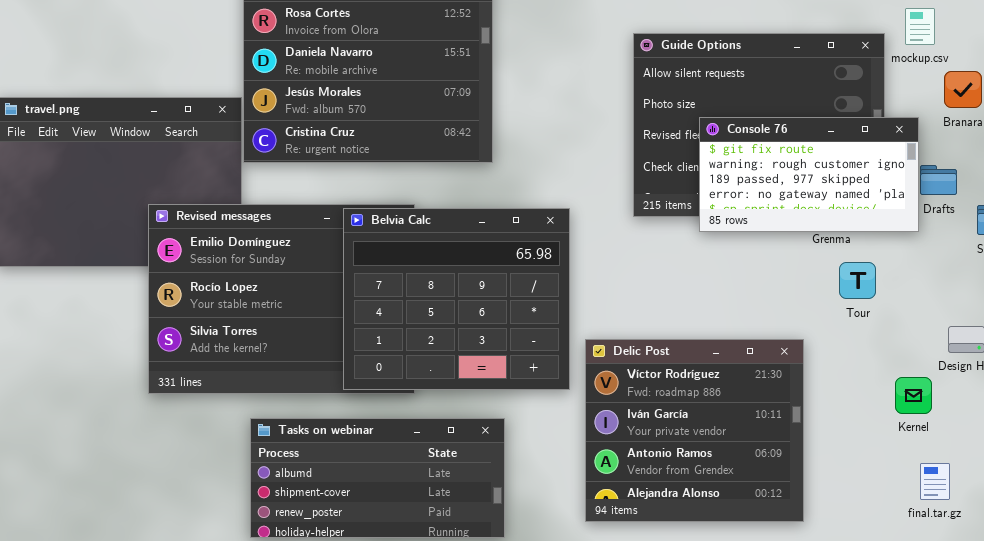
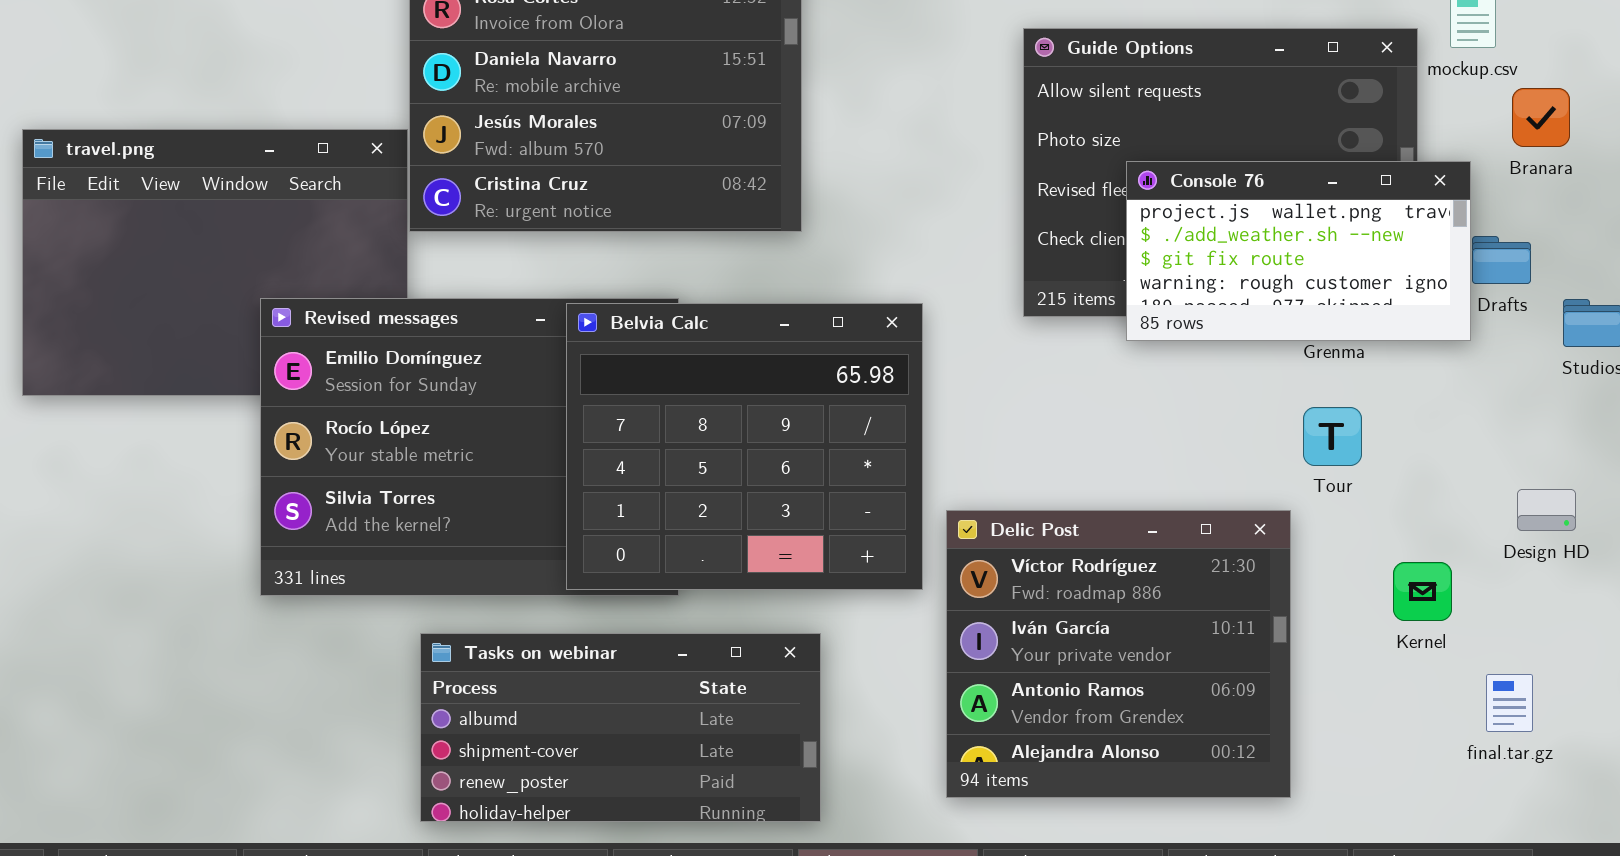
Console 76: [699,117,919,232] -> [1126,161,1471,341], scrolled up 2 rows
Tour: [839,262,876,299] -> [1303,407,1362,466], moved
Kernel: [895,377,932,414] -> [1393,562,1452,621], moved
final.tar.gz: [920,463,950,500] -> [1486,674,1533,732], moved

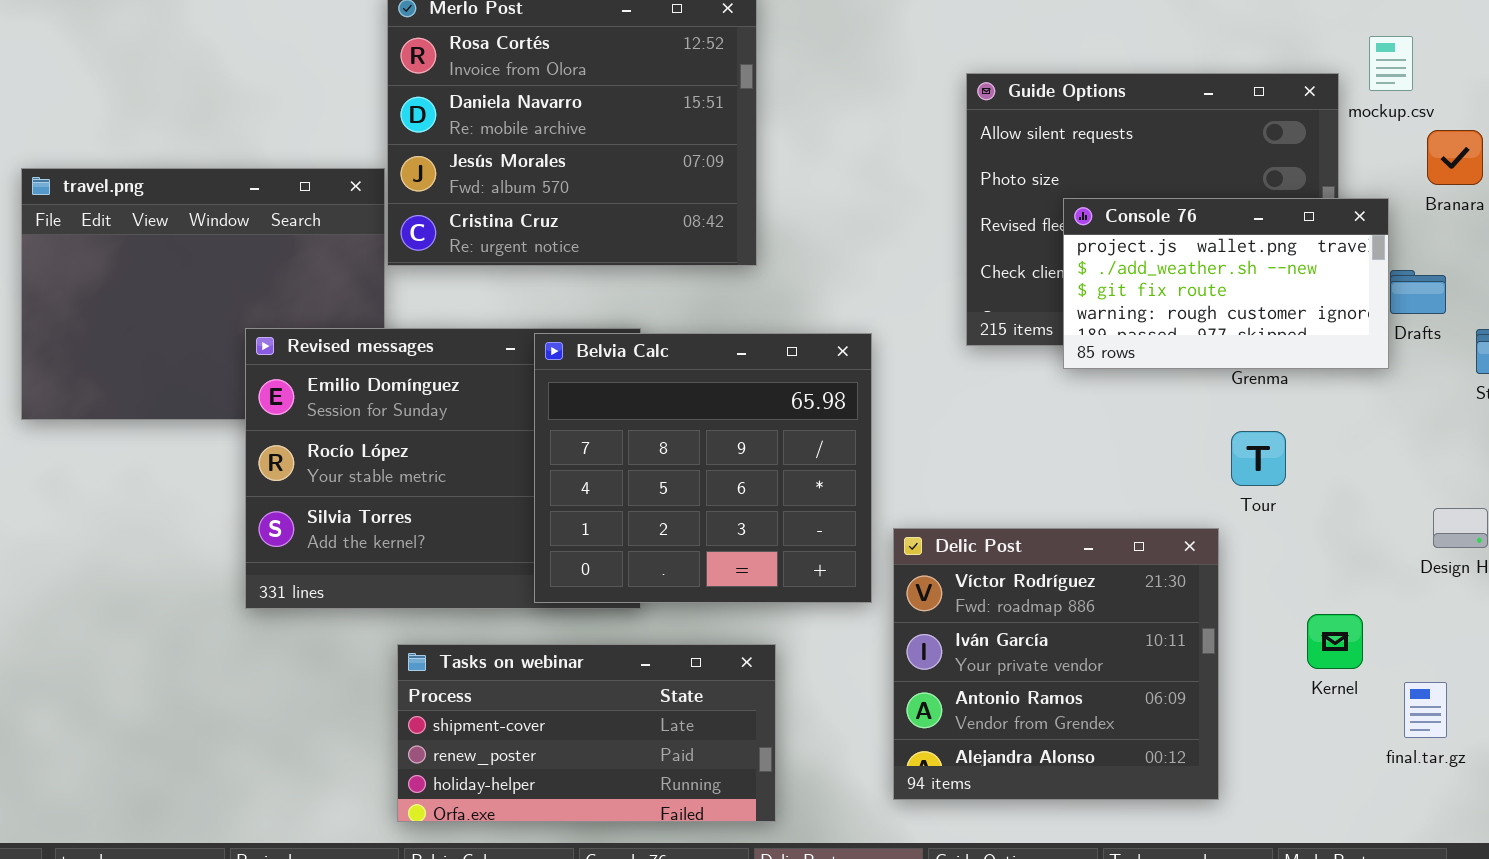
Kernel: [1393,562,1452,621] -> [1307,614,1363,669], moved
Tasks on webinar: [420,633,821,822] -> [397,644,776,822], scrolled down 1 row

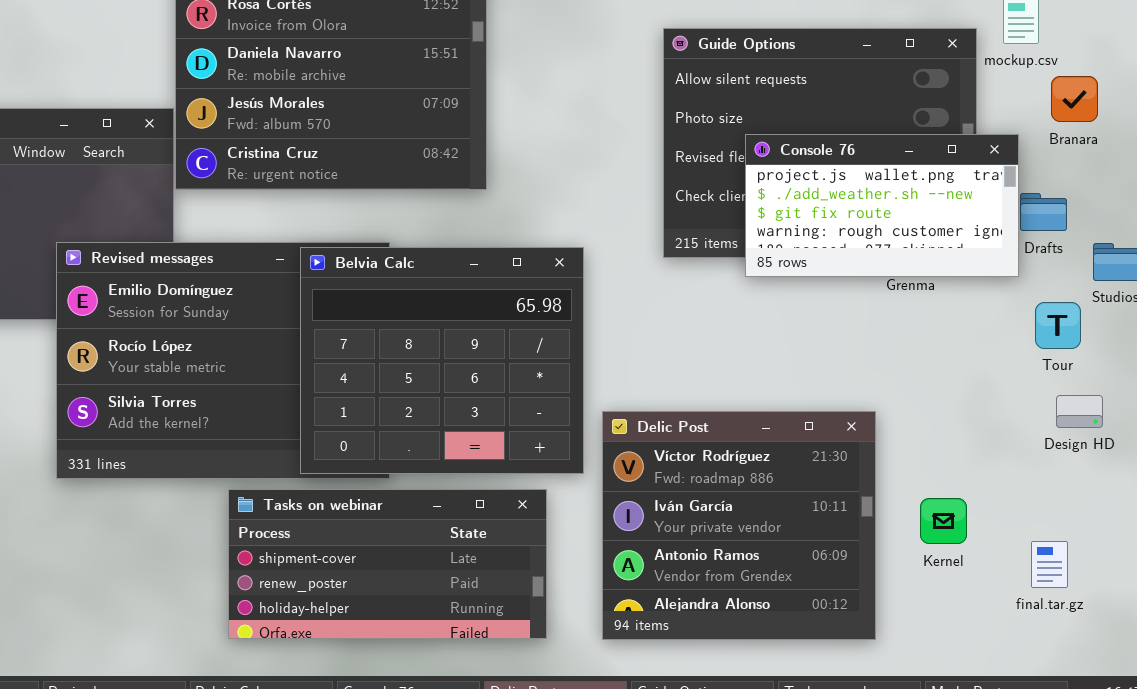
Tour: [1231,431,1286,486] -> [1035,302,1081,349], moved
Kernel: [1307,614,1363,669] -> [920,498,967,544], moved
Tasks on webinar: [397,644,776,822] -> [228,489,547,639], moved

